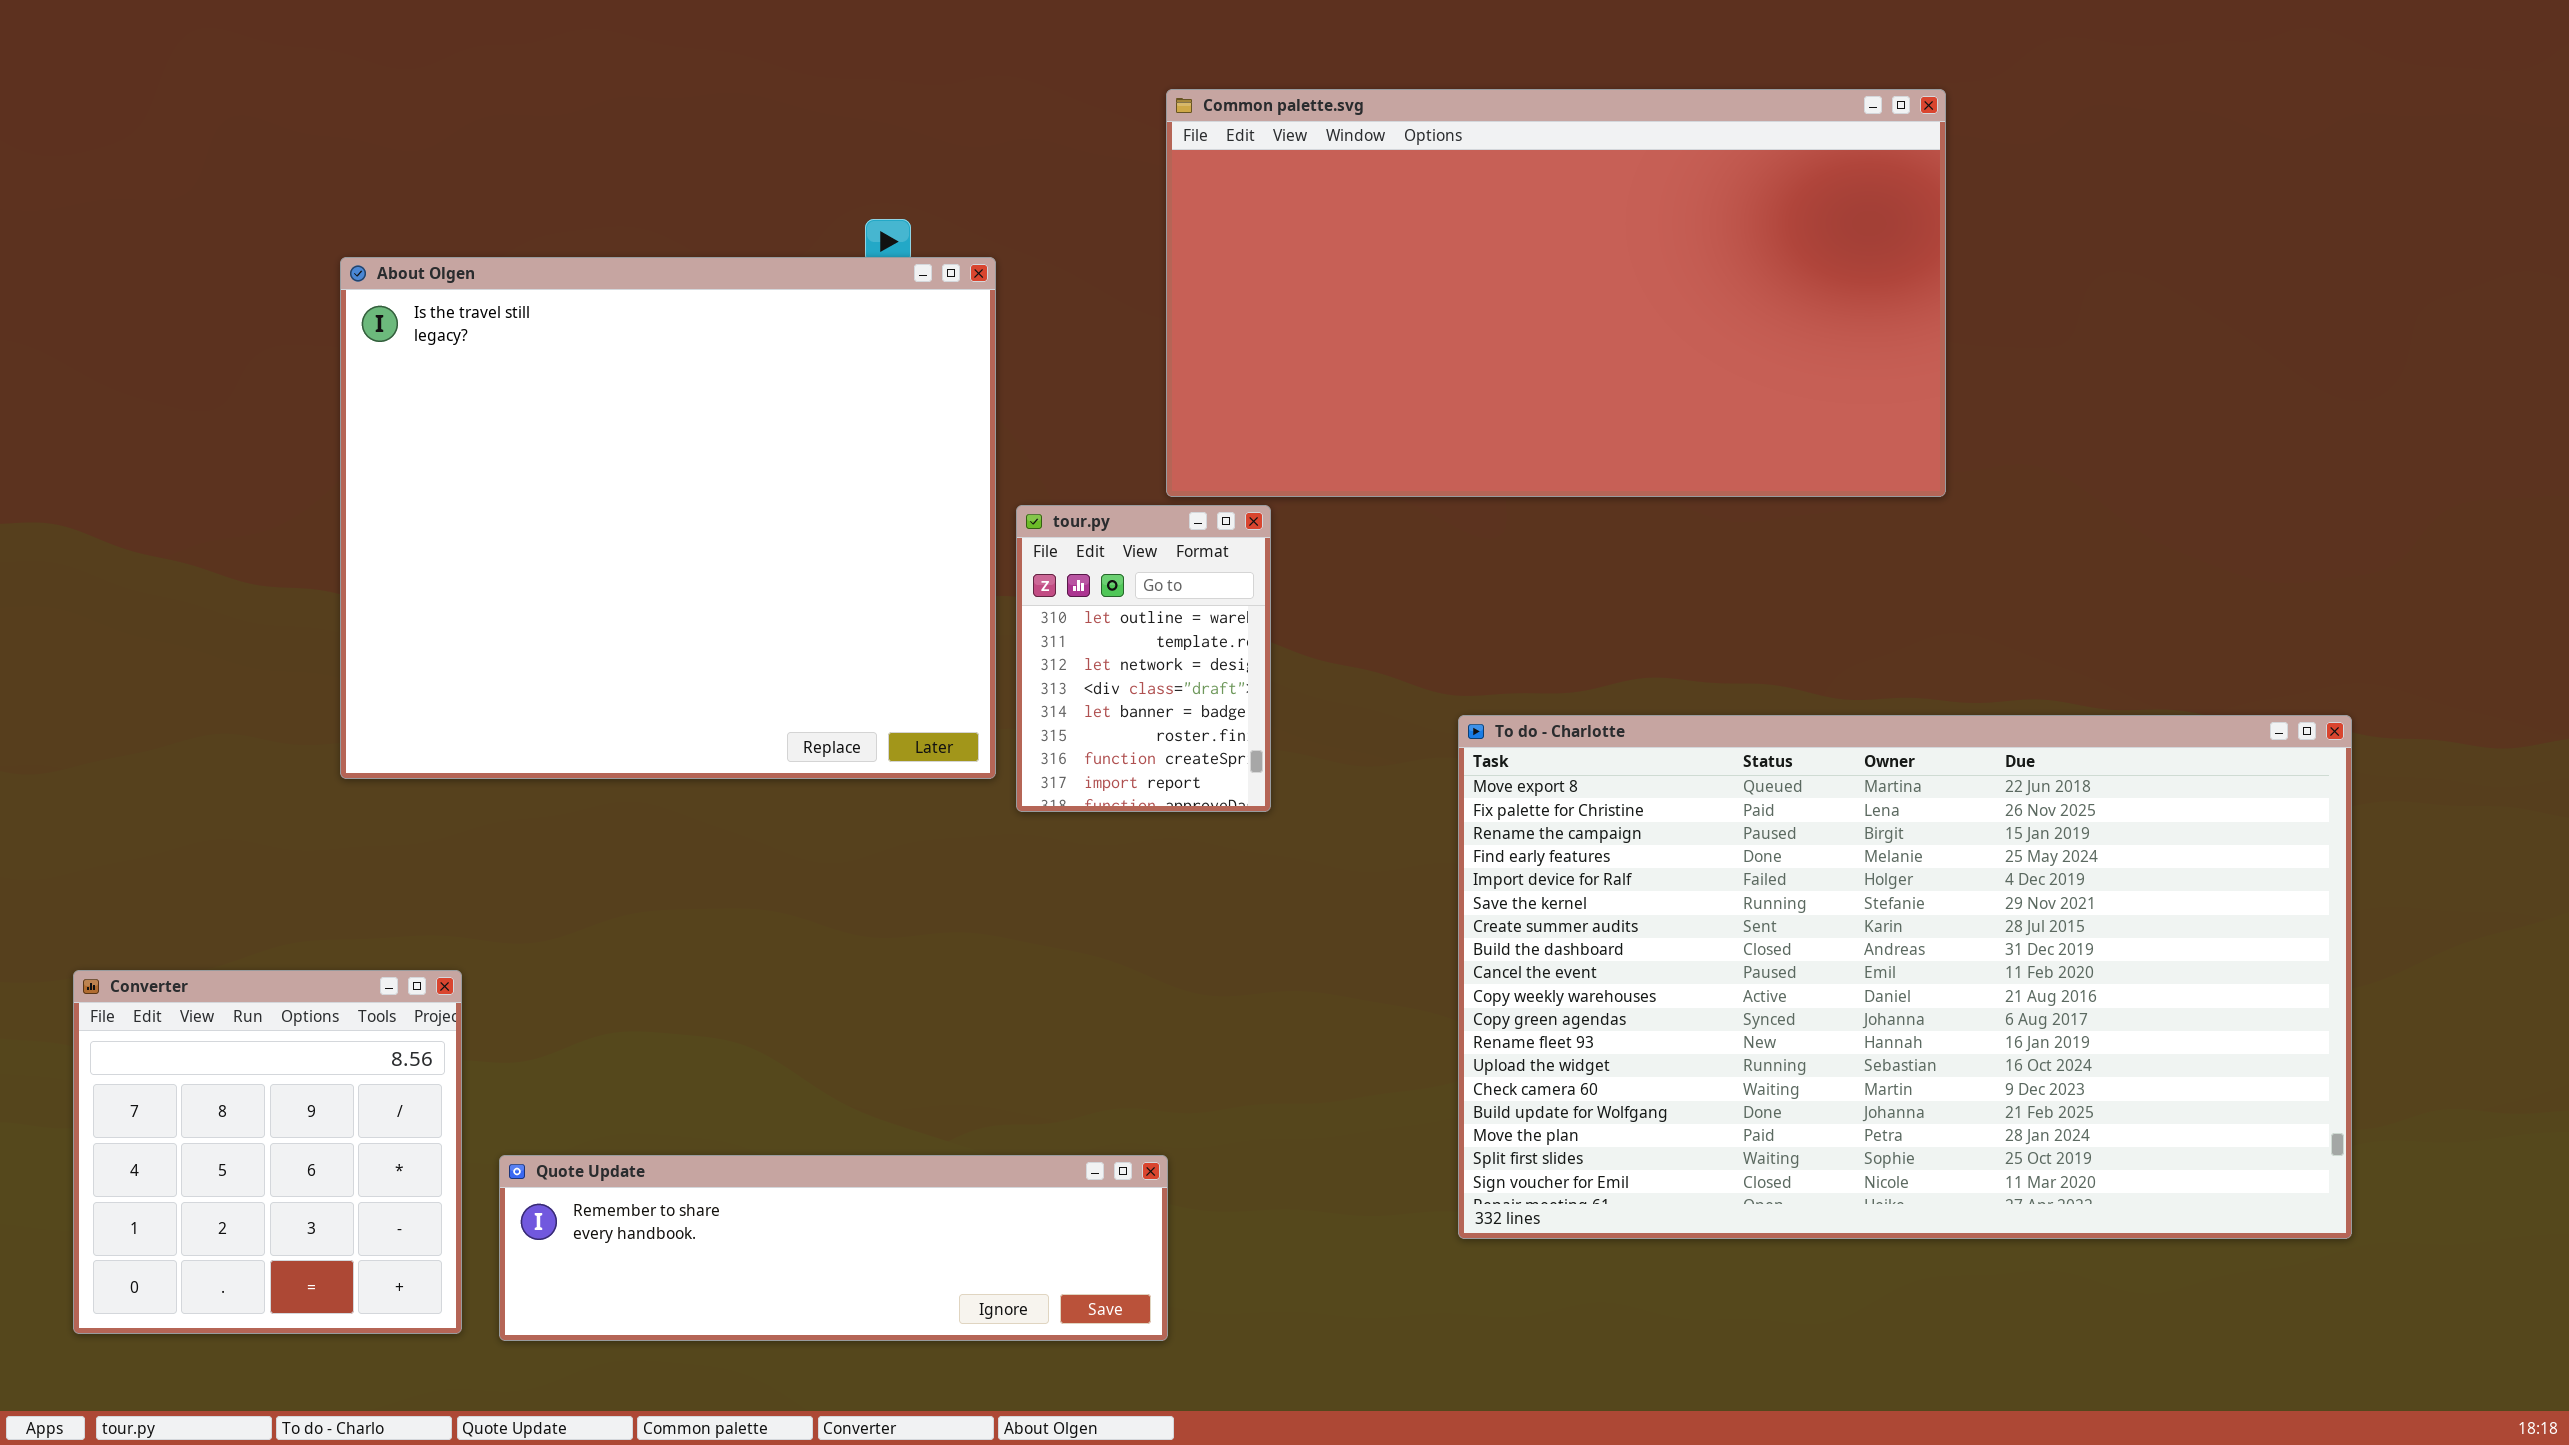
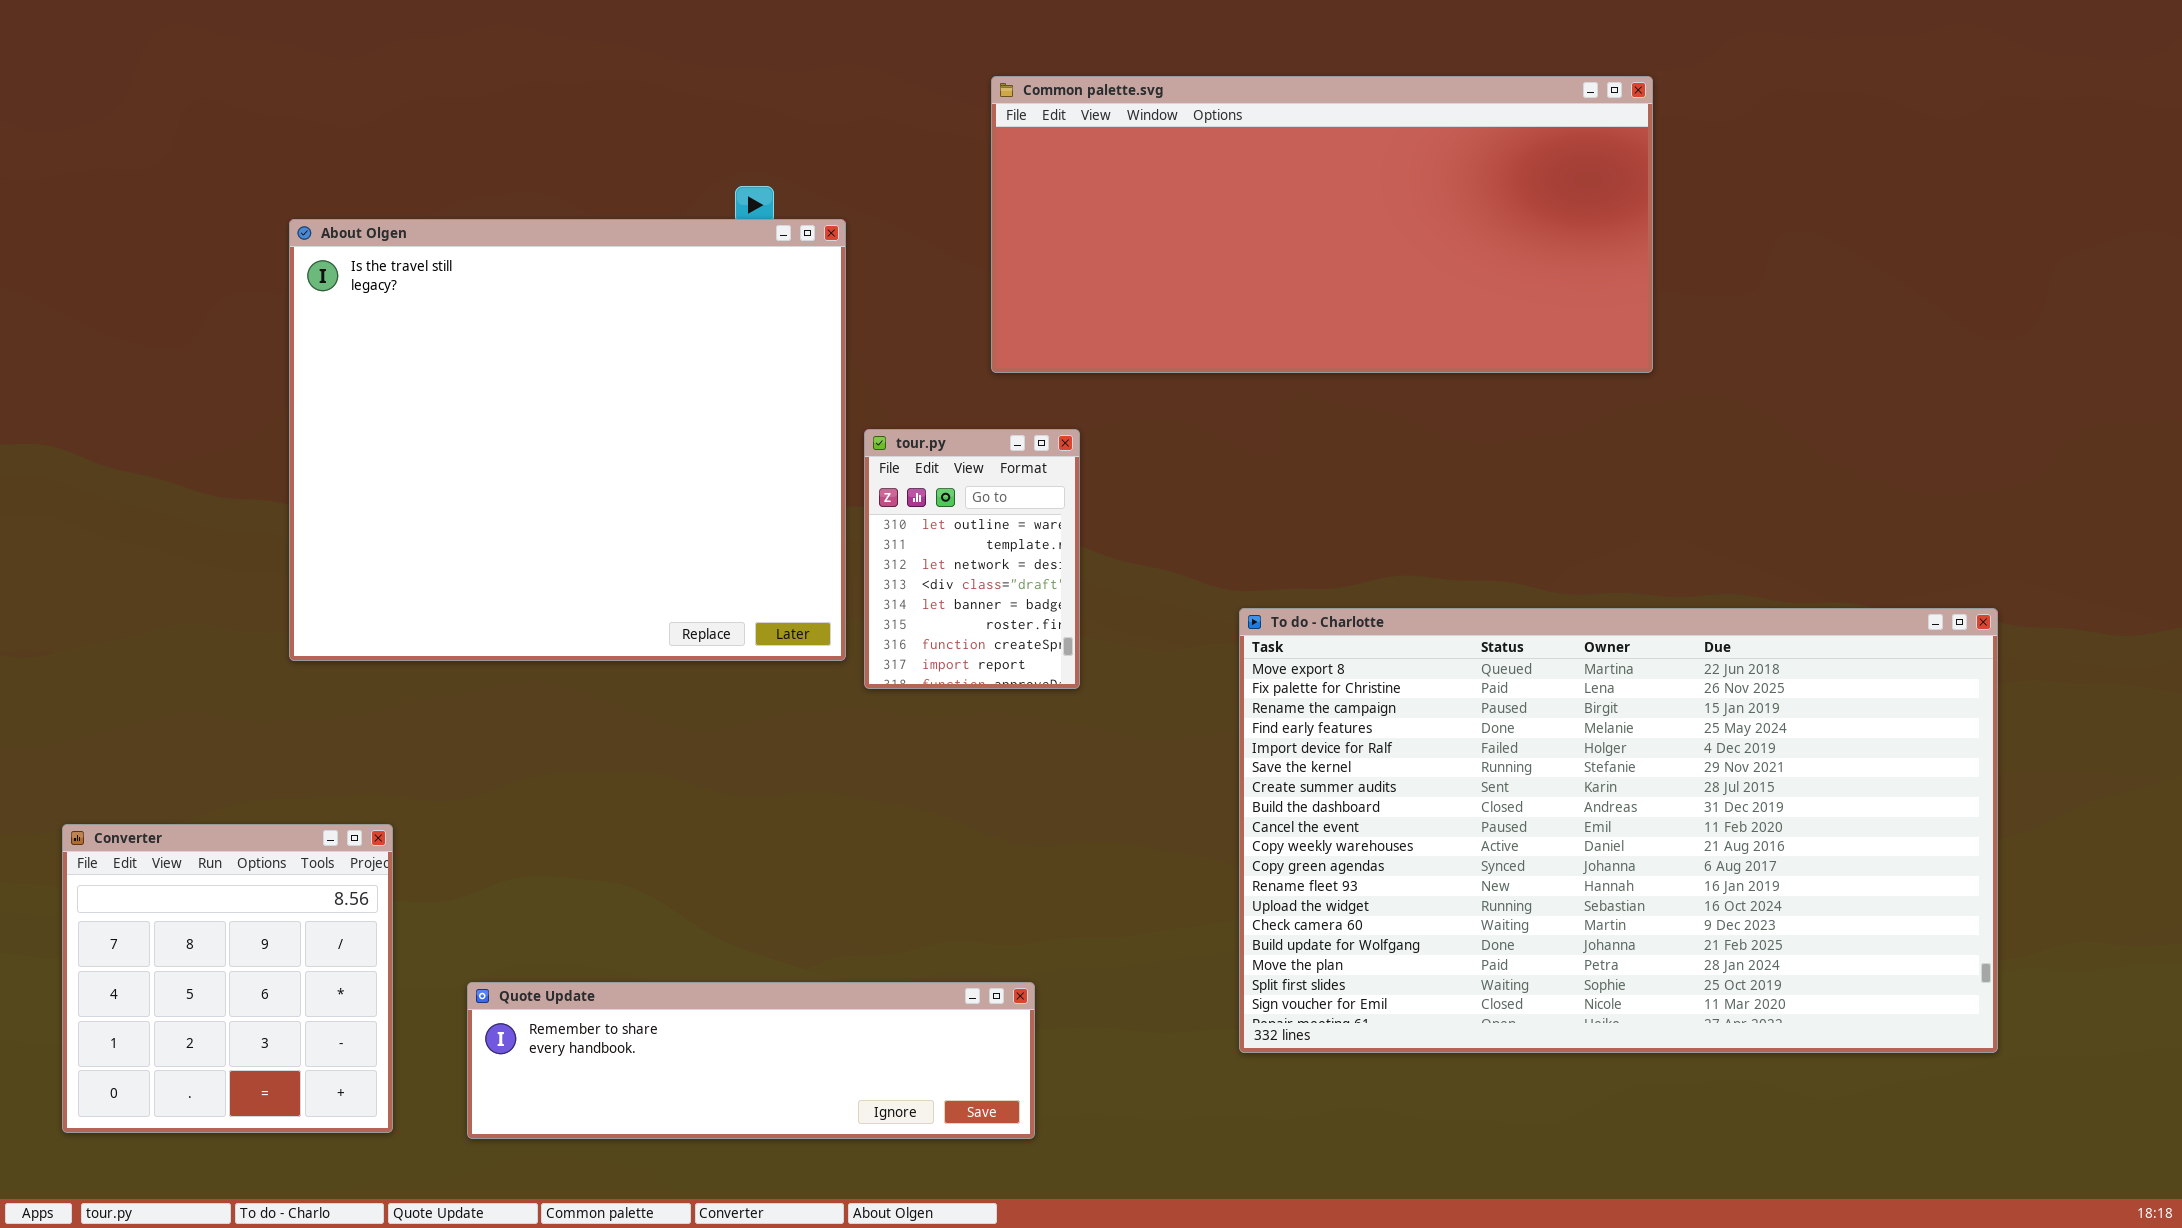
Common palette.svg: [1166,89,1946,497] -> [991,76,1653,373], resized
Quote Update: [499,1155,1168,1341] -> [467,982,1035,1139], moved

